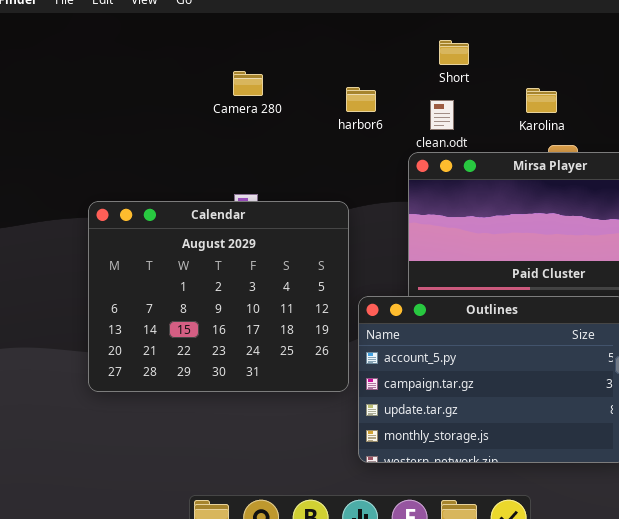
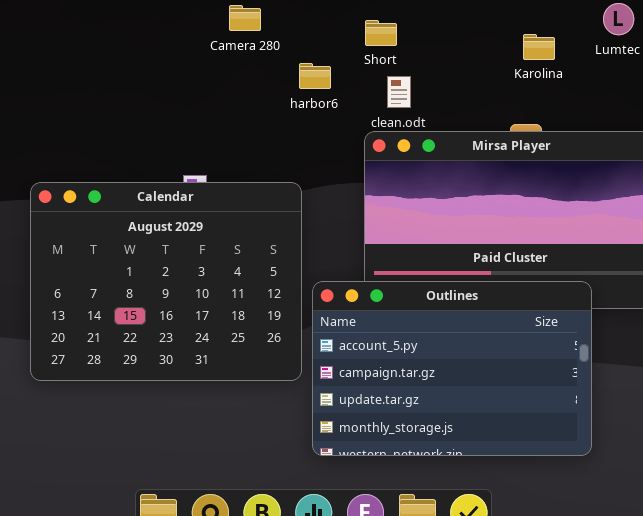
Short: [439,40,469,65] -> [365,20,397,46], moved
Camera 280: [233,71,263,96] -> [229,5,261,31], moved
Karolina: [526,88,557,113] -> [523,34,555,60], moved

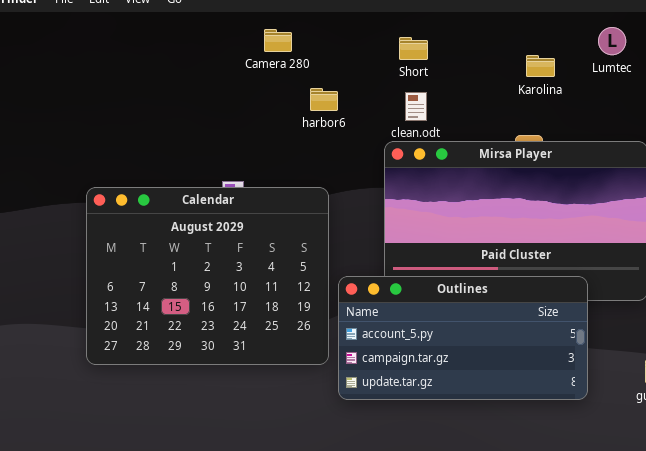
Short: [365,20,397,46] -> [399,37,428,60], moved
harbor6: [299,63,331,89] -> [310,88,338,111], moved
Outlines: [312,281,592,456] -> [338,276,588,400], resized

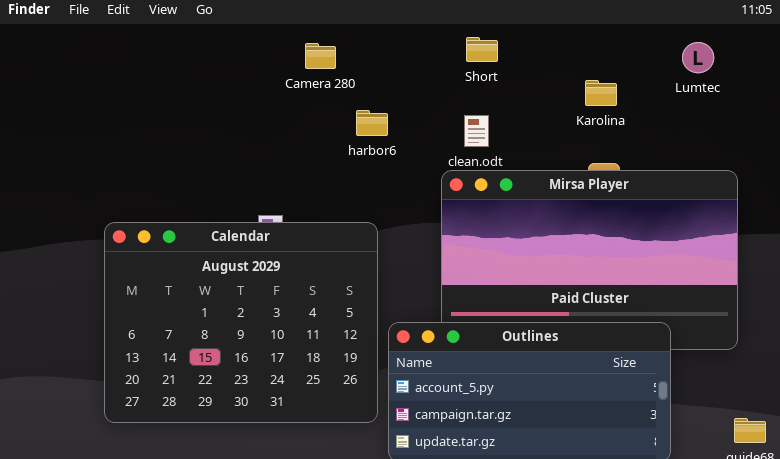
Short: [399,37,428,60] -> [466,37,498,62], moved
Karolina: [526,55,555,77] -> [585,80,617,106], moved

